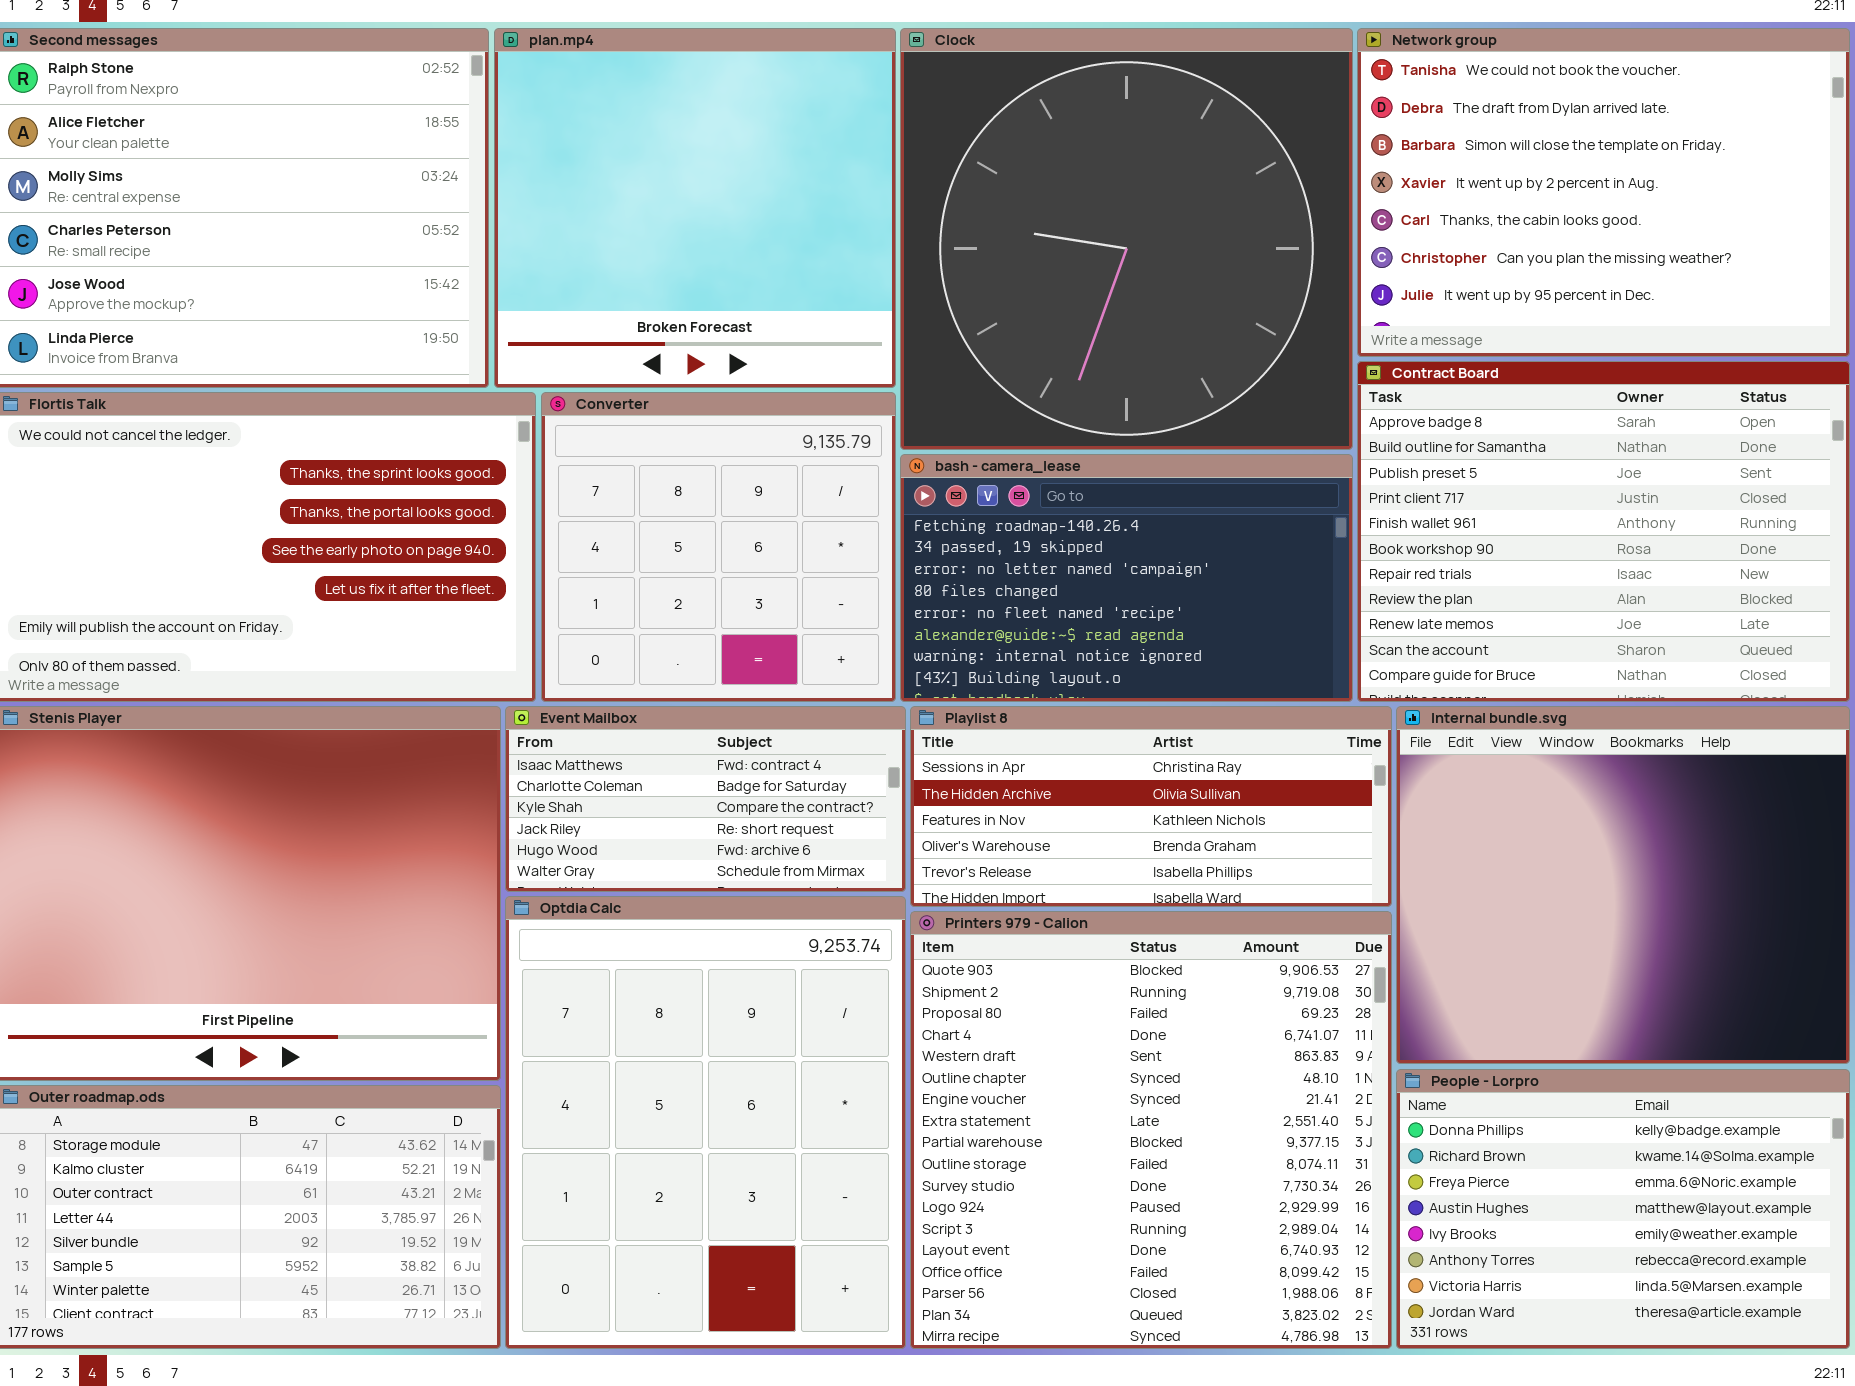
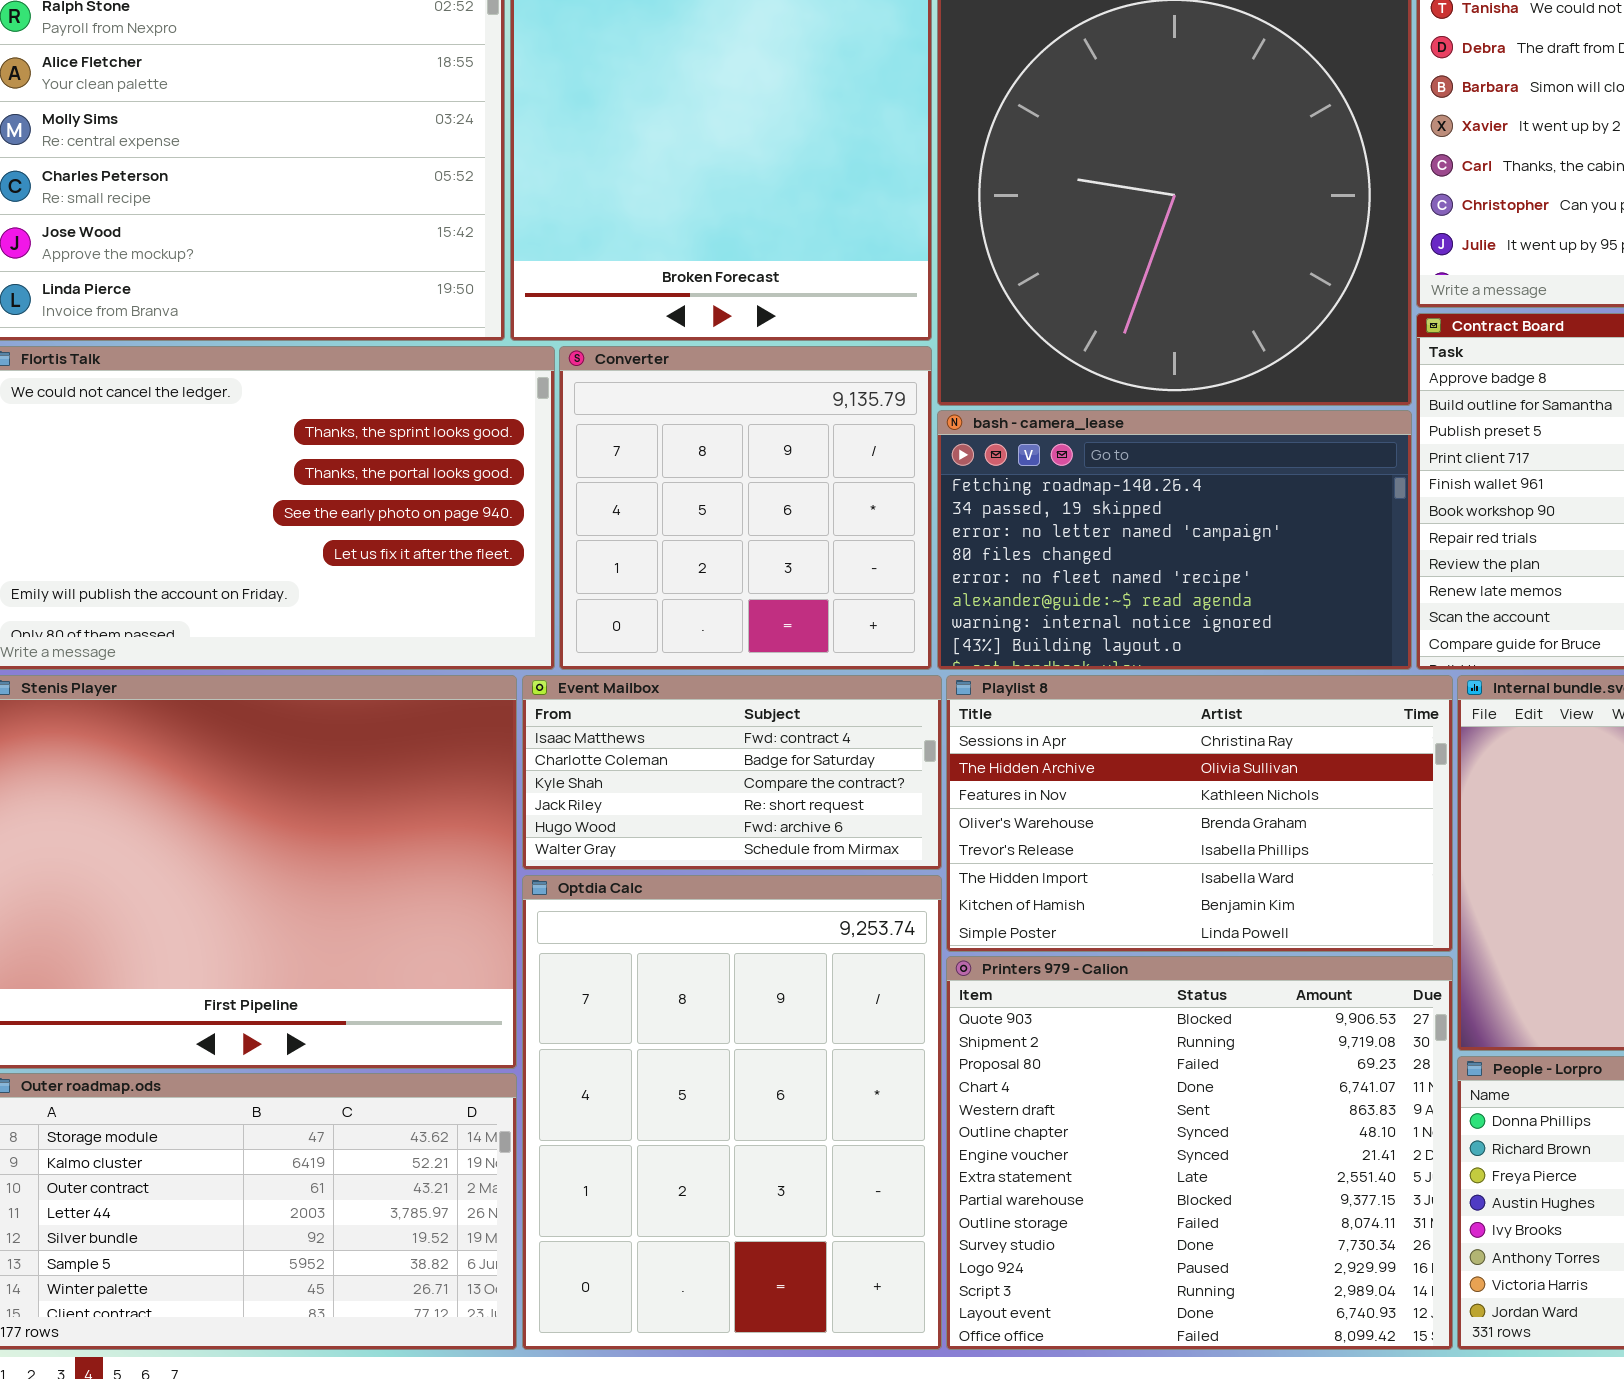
Playlist 8: [910,706,1392,907] -> [946,675,1453,952], resized
Printers 979 - Calion: [910,911,1392,1349] -> [946,956,1453,1350], resized

